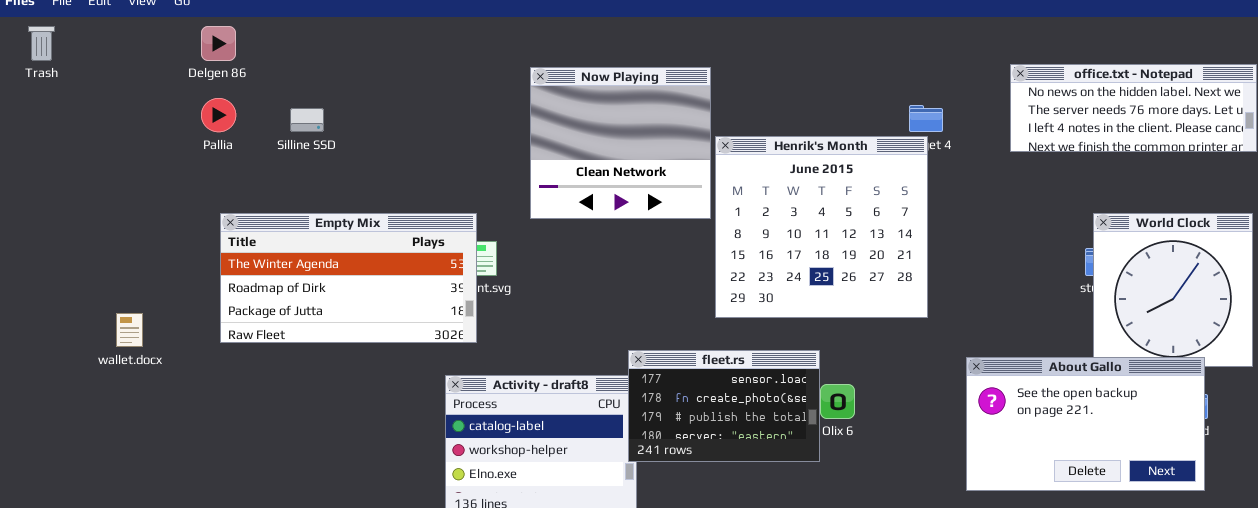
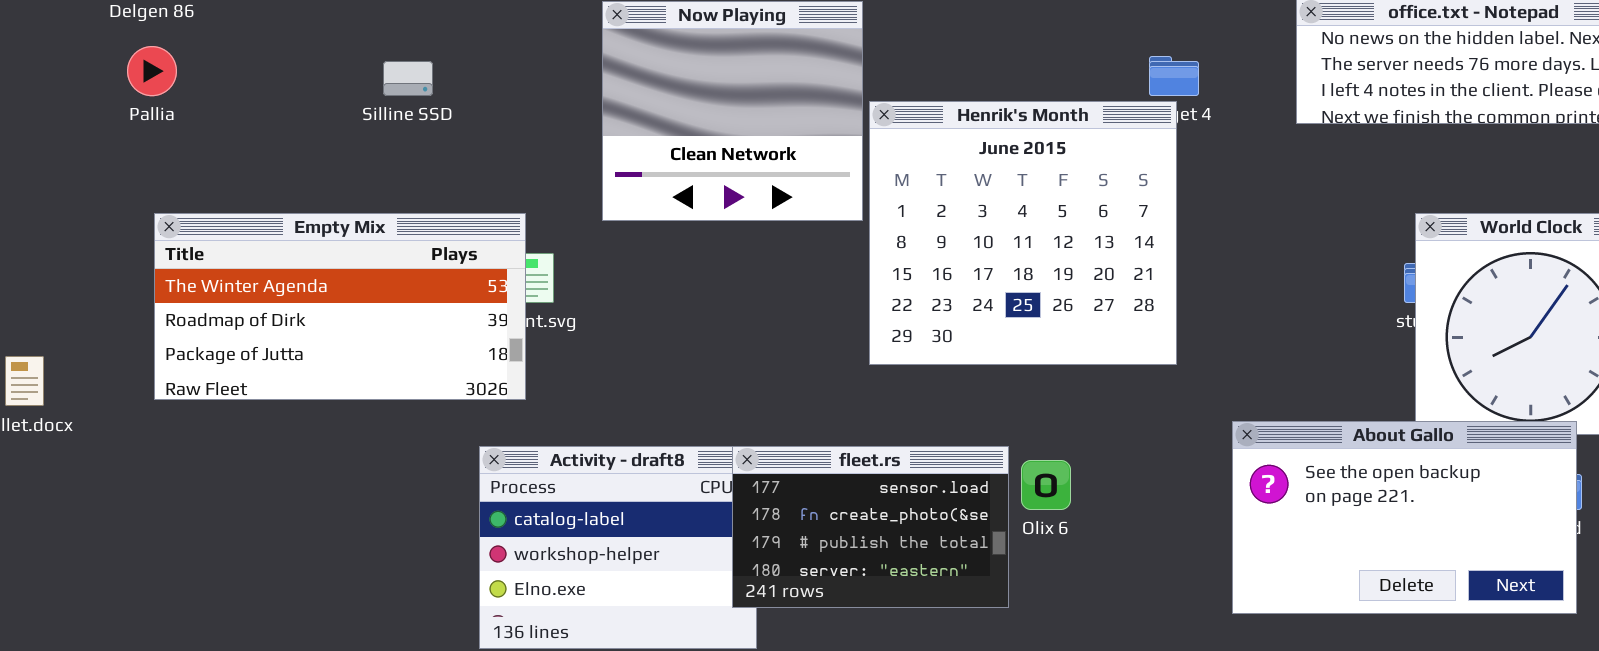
Silline SSD: [290,108,324,132] -> [383,61,433,96], moved
fleet.rs: [628,350,820,462] -> [732,446,1009,608], moved

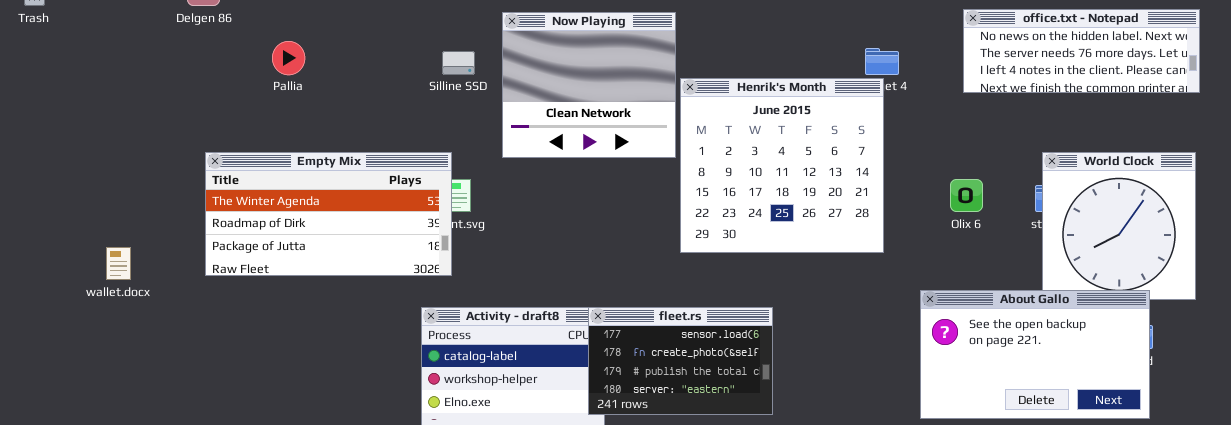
Pallia: [127,46,177,96] -> [272,41,305,75], moved
Silline SSD: [383,61,433,96] -> [442,51,475,75], moved
Olix 6: [1021,460,1071,510] -> [950,179,983,212], moved

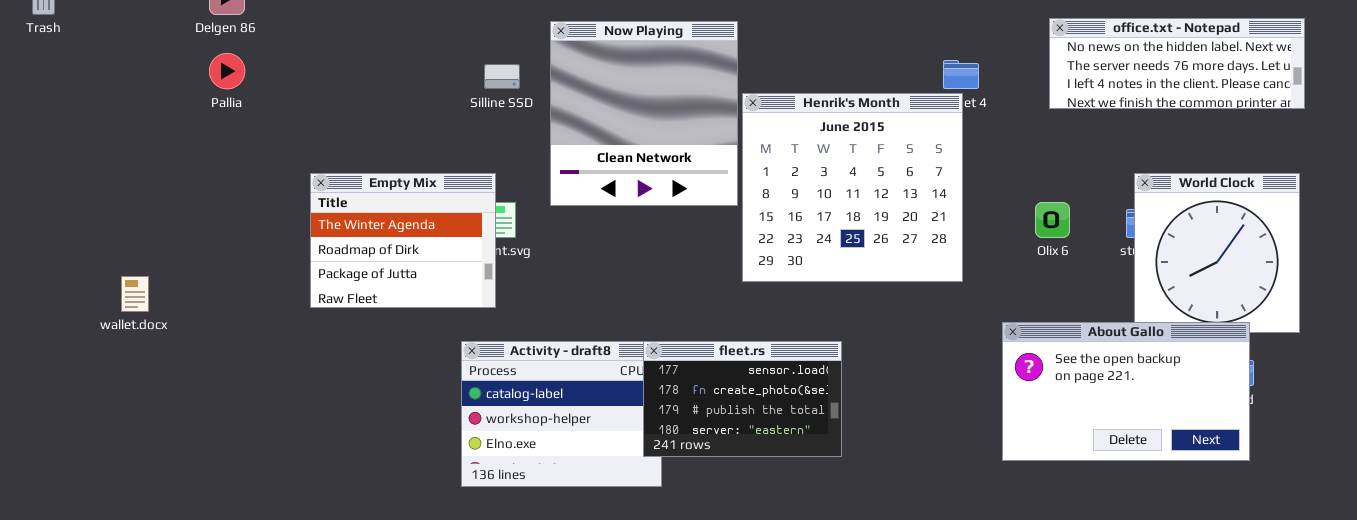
Now Playing: [502,12,676,158] -> [550,21,738,206], resized
Pallia: [272,41,305,75] -> [209,53,245,89], moved
Empty Mix: [205,152,452,276] -> [310,173,496,308], resized

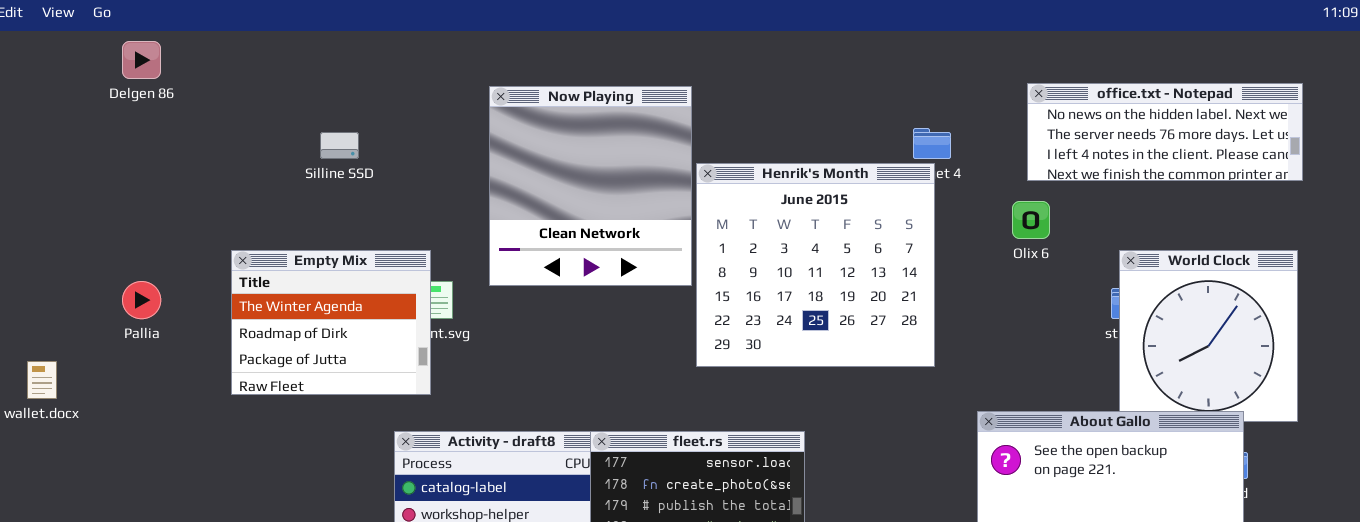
Pallia: [209,53,245,89] -> [122,281,161,319], moved
Silline SSD: [484,64,520,89] -> [320,132,359,159], moved
Olix 6: [1035,202,1070,238] -> [1012,201,1050,239], moved

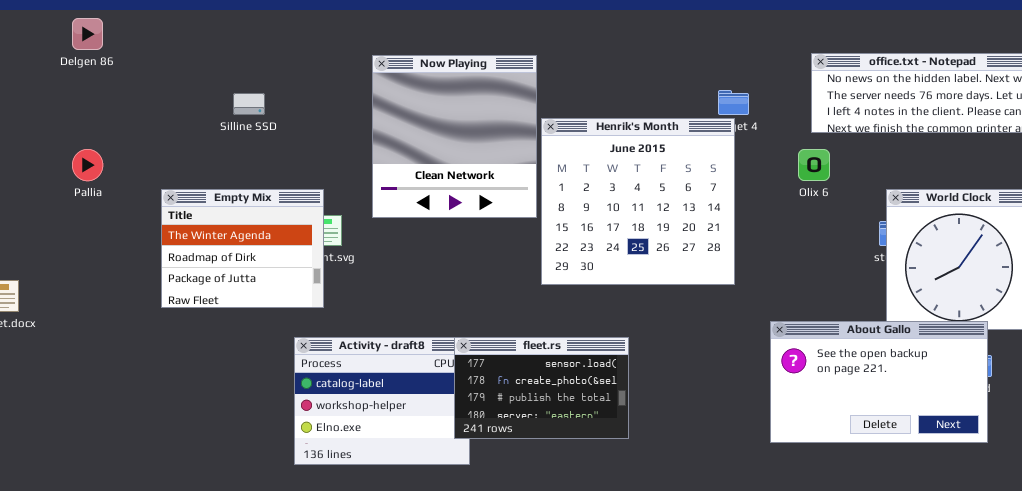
Pallia: [122,281,161,319] -> [72,149,103,181], moved

